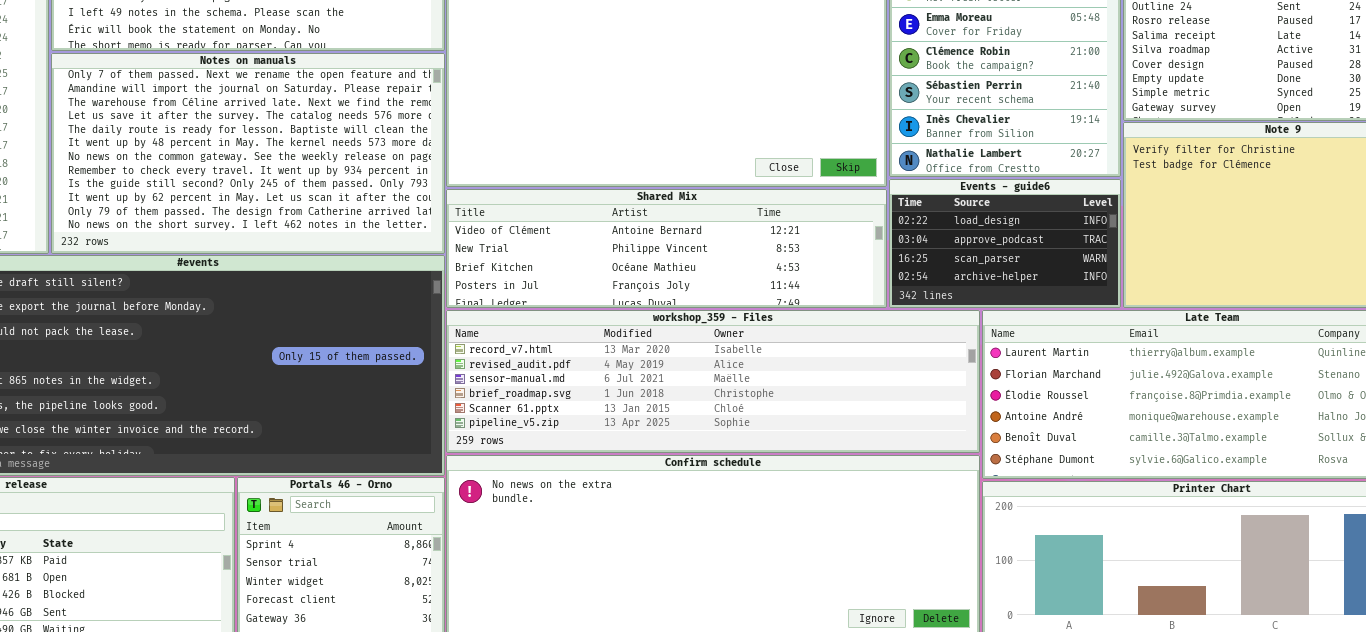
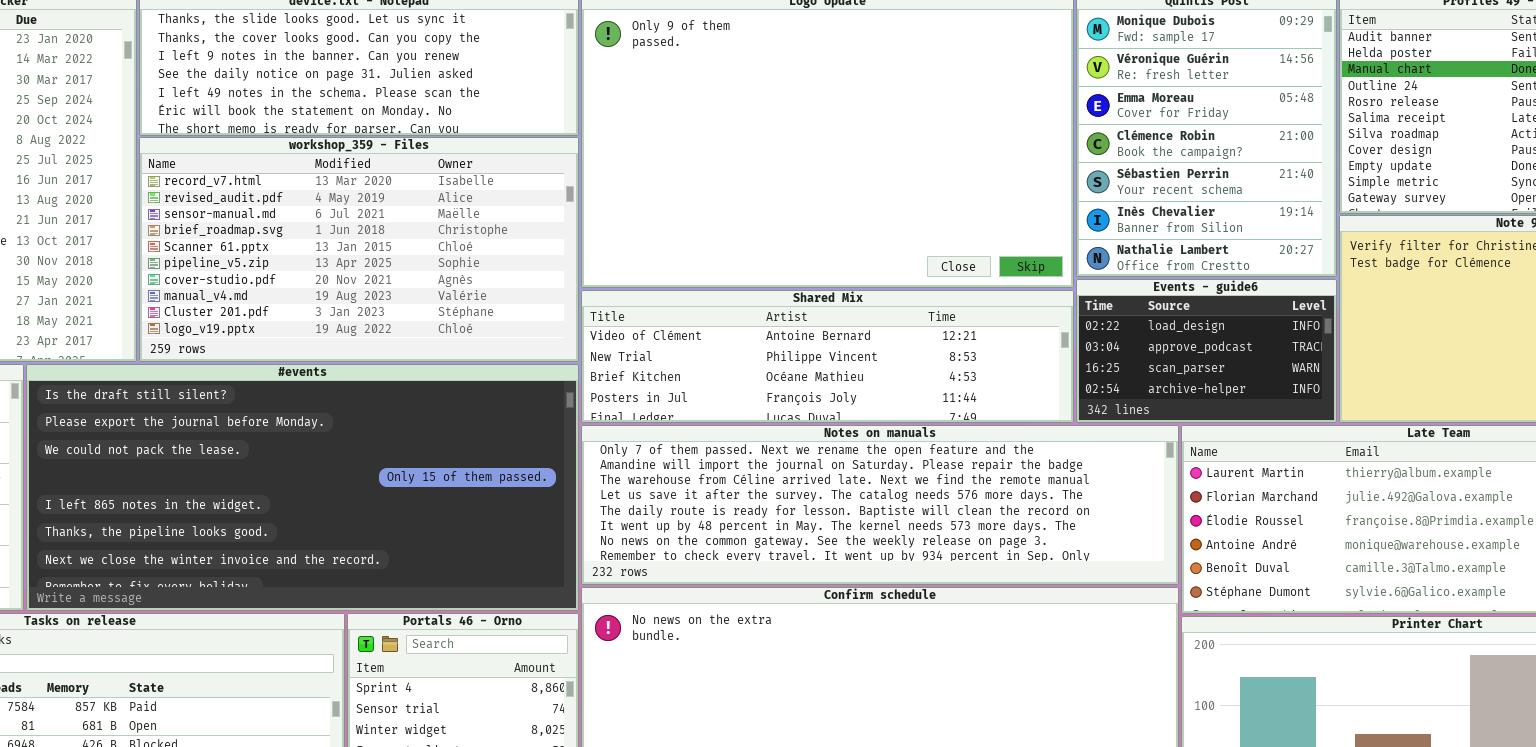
Notes on manuals: [51,53,445,254] -> [581,425,1179,585], moved, resized
workshop_359 - Files: [446,310,980,453] -> [139,137,579,362], moved, resized

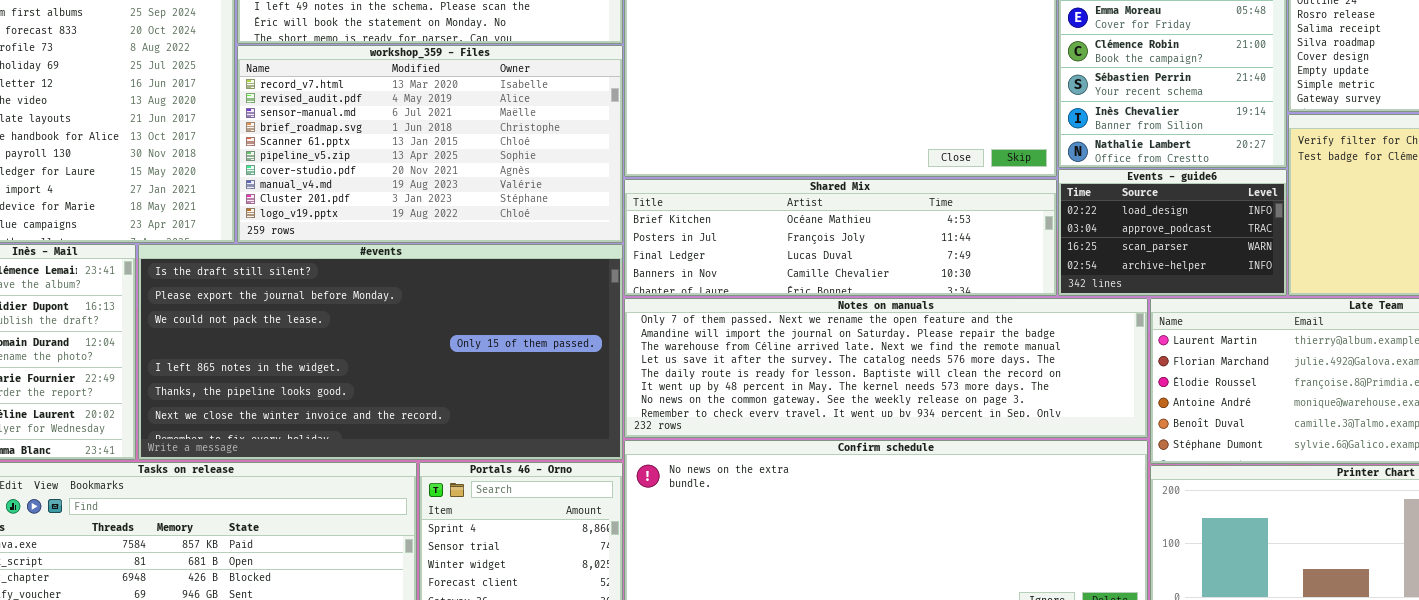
Shared Mix: [581,290,1074,423] -> [624,179,1057,296], scrolled down 2 rows

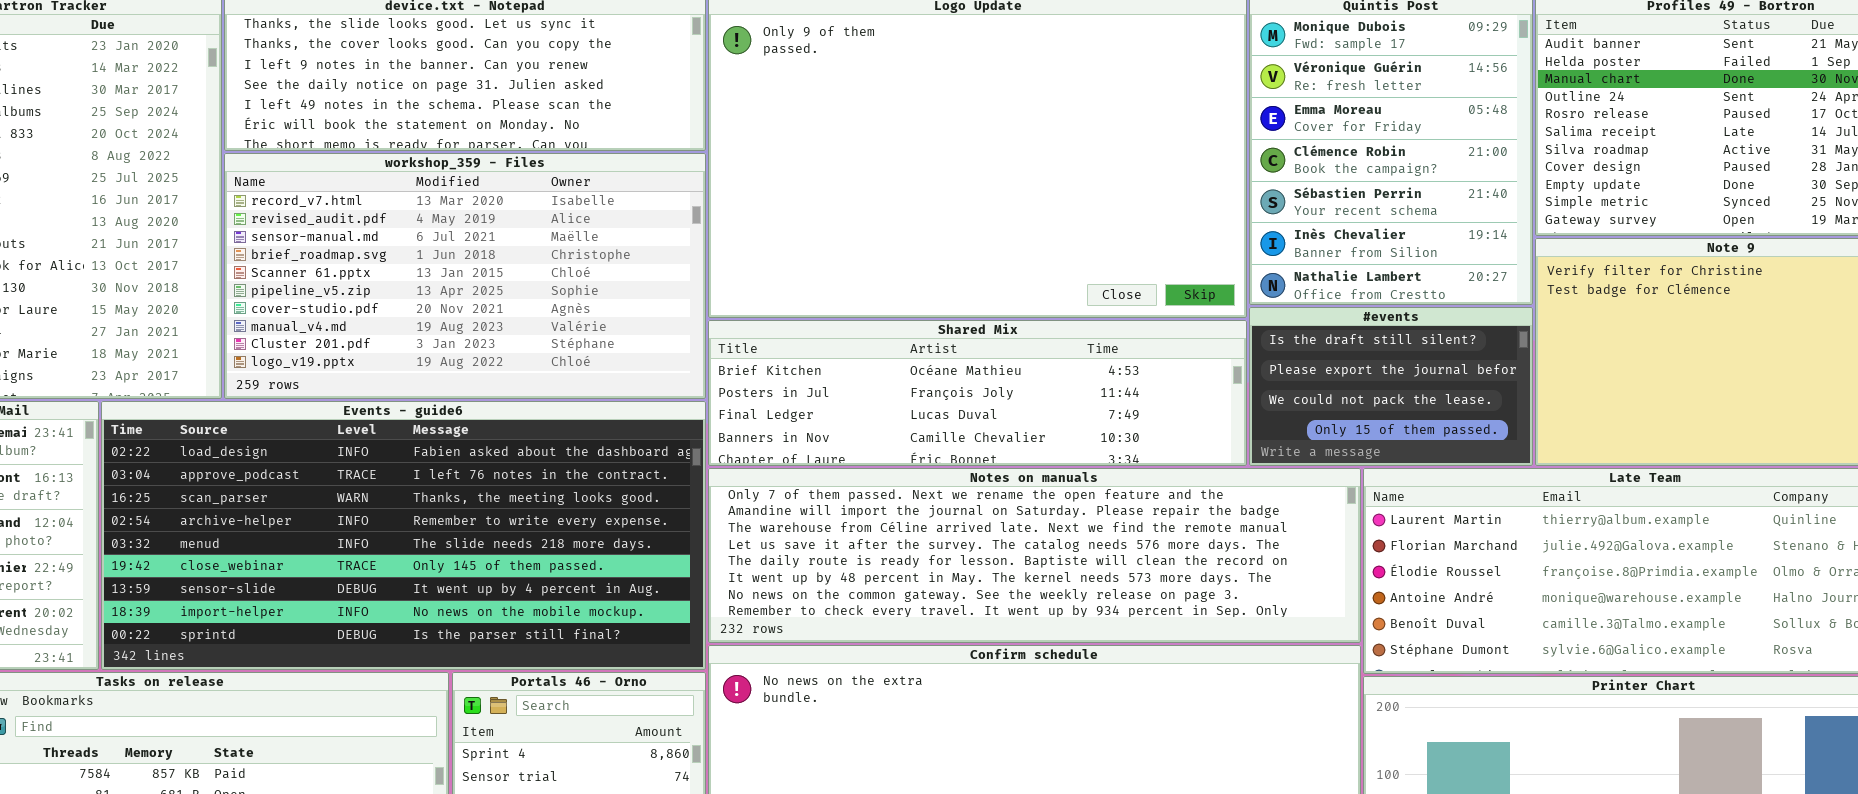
Events - guide6: [1058,169,1287,296] -> [101,401,706,670], moved, resized
#events: [138,244,623,460] -> [1249,307,1533,466], moved, resized

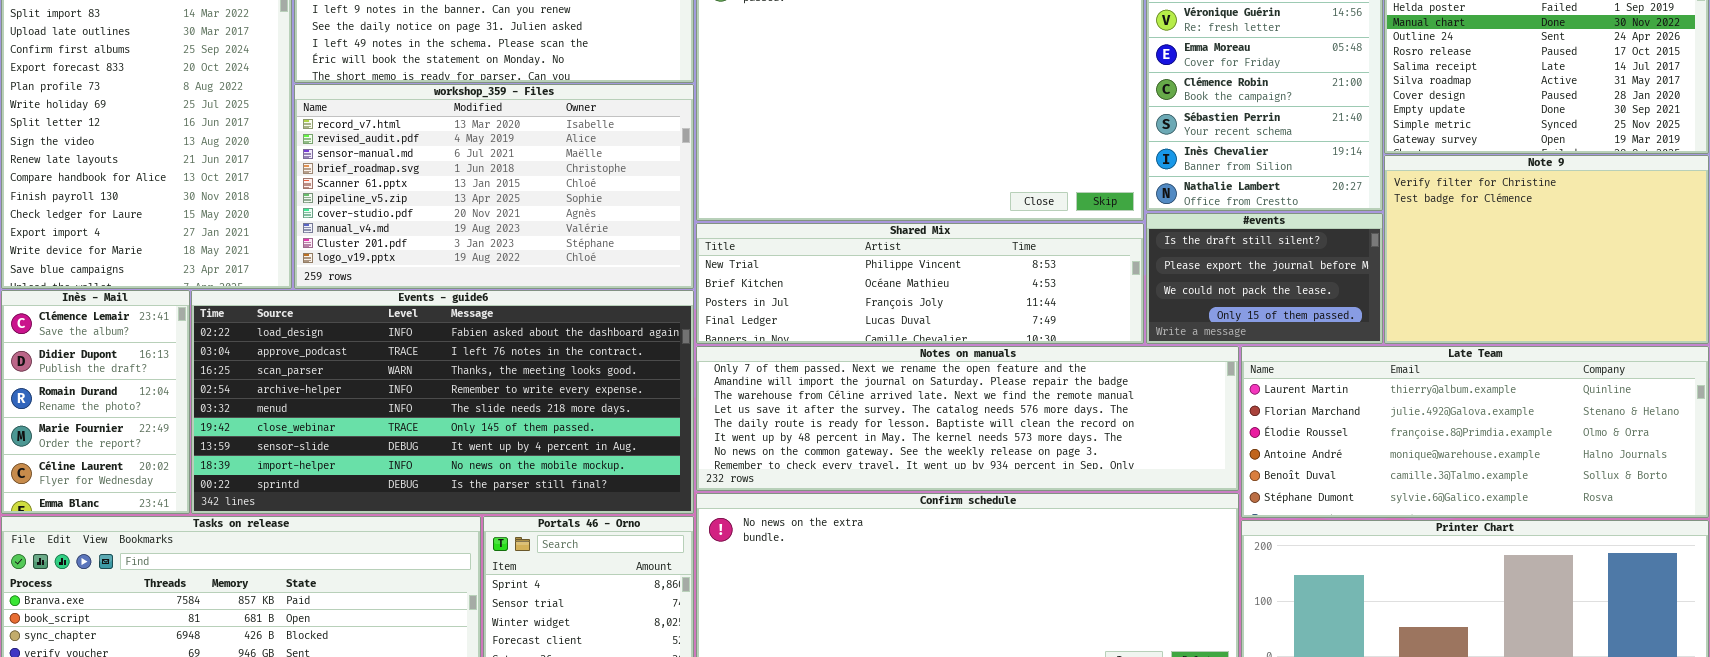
Shared Mix: [708,320,1247,466] -> [696,223,1144,344], scrolled up 1 row

